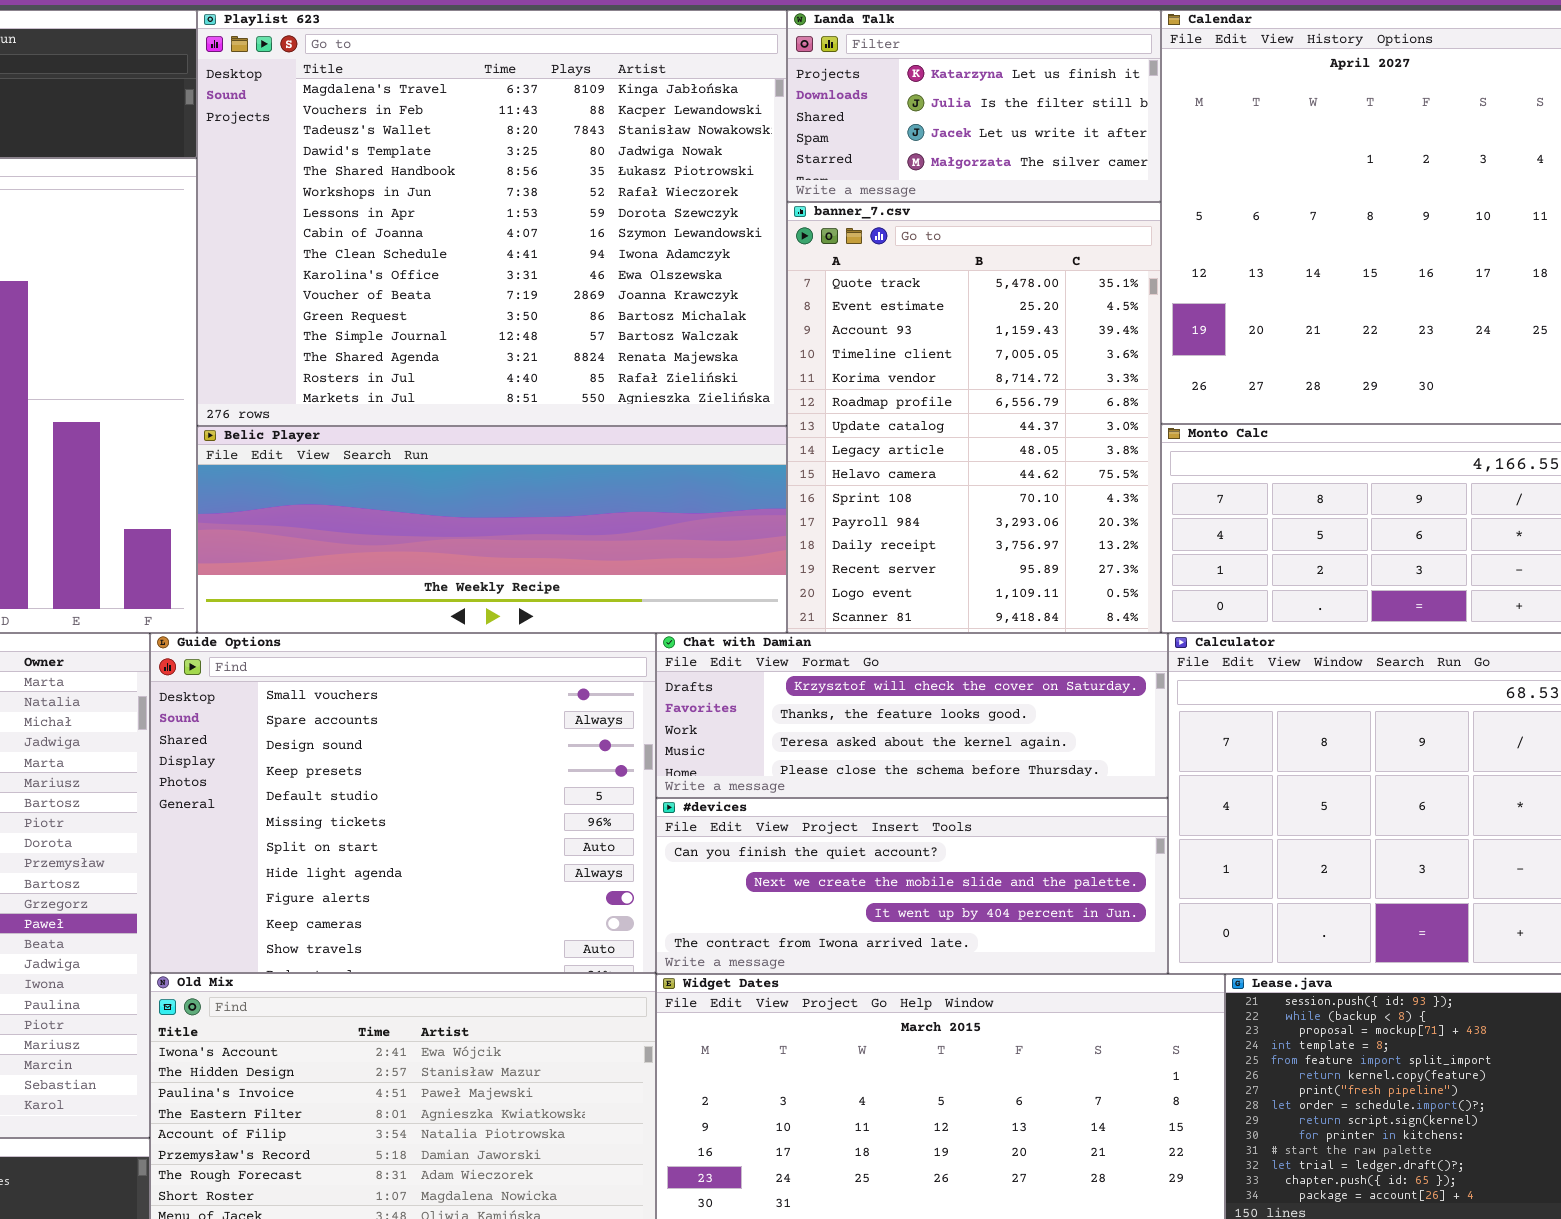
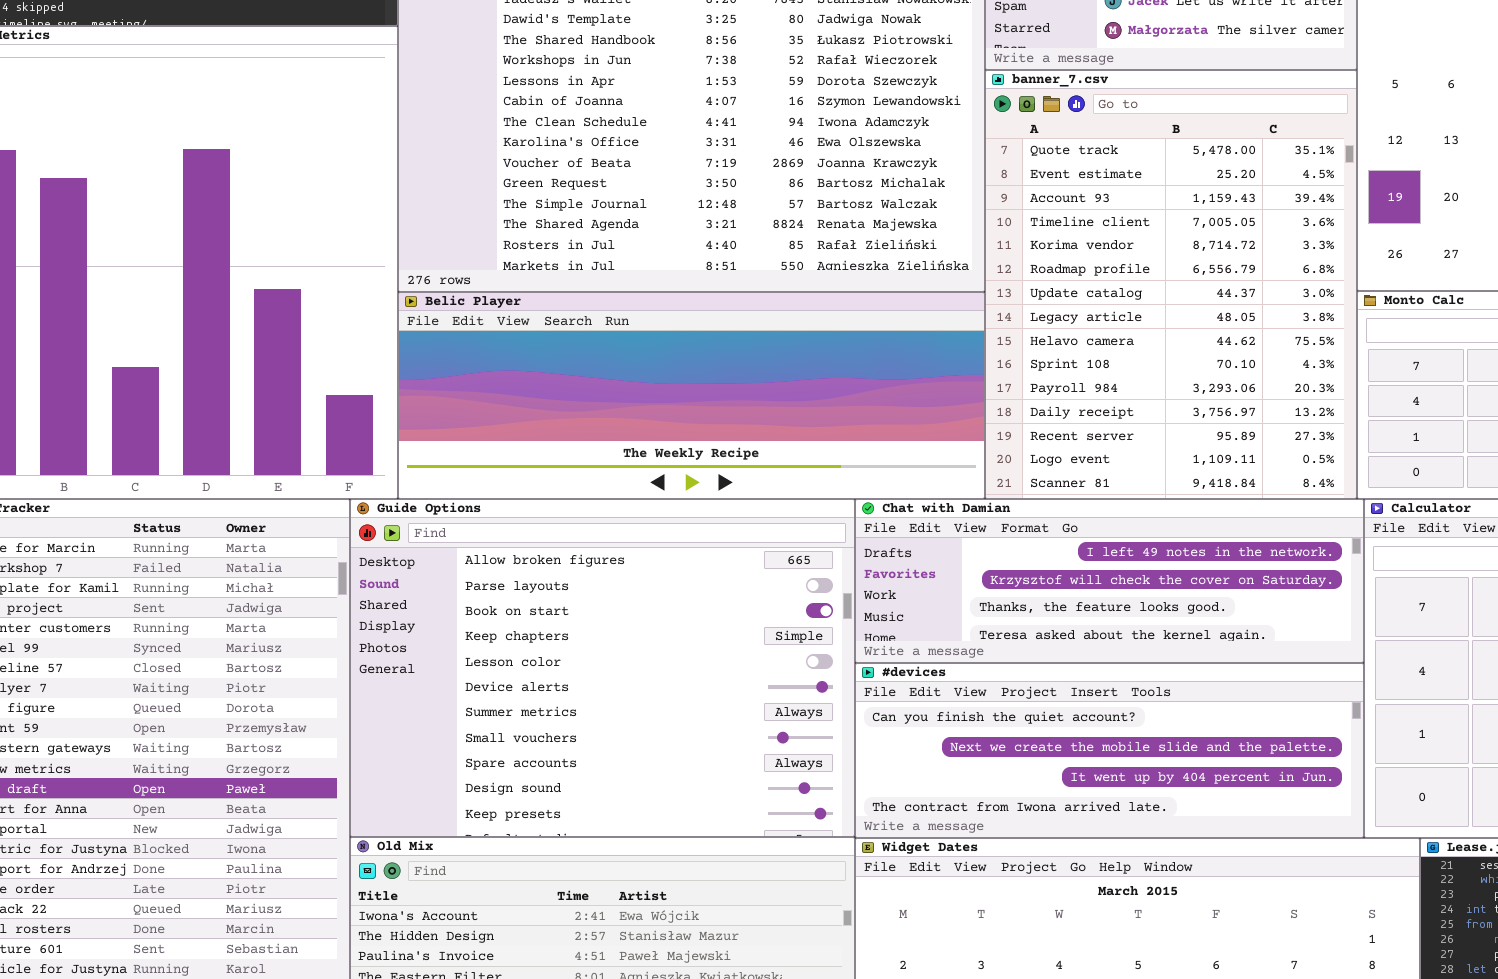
Guide Options: [150,633,656,973] -> [350,499,855,837], scrolled up 7 rows
Chat with Damian: [656,633,1168,798] -> [855,499,1364,663], scrolled up 1 row

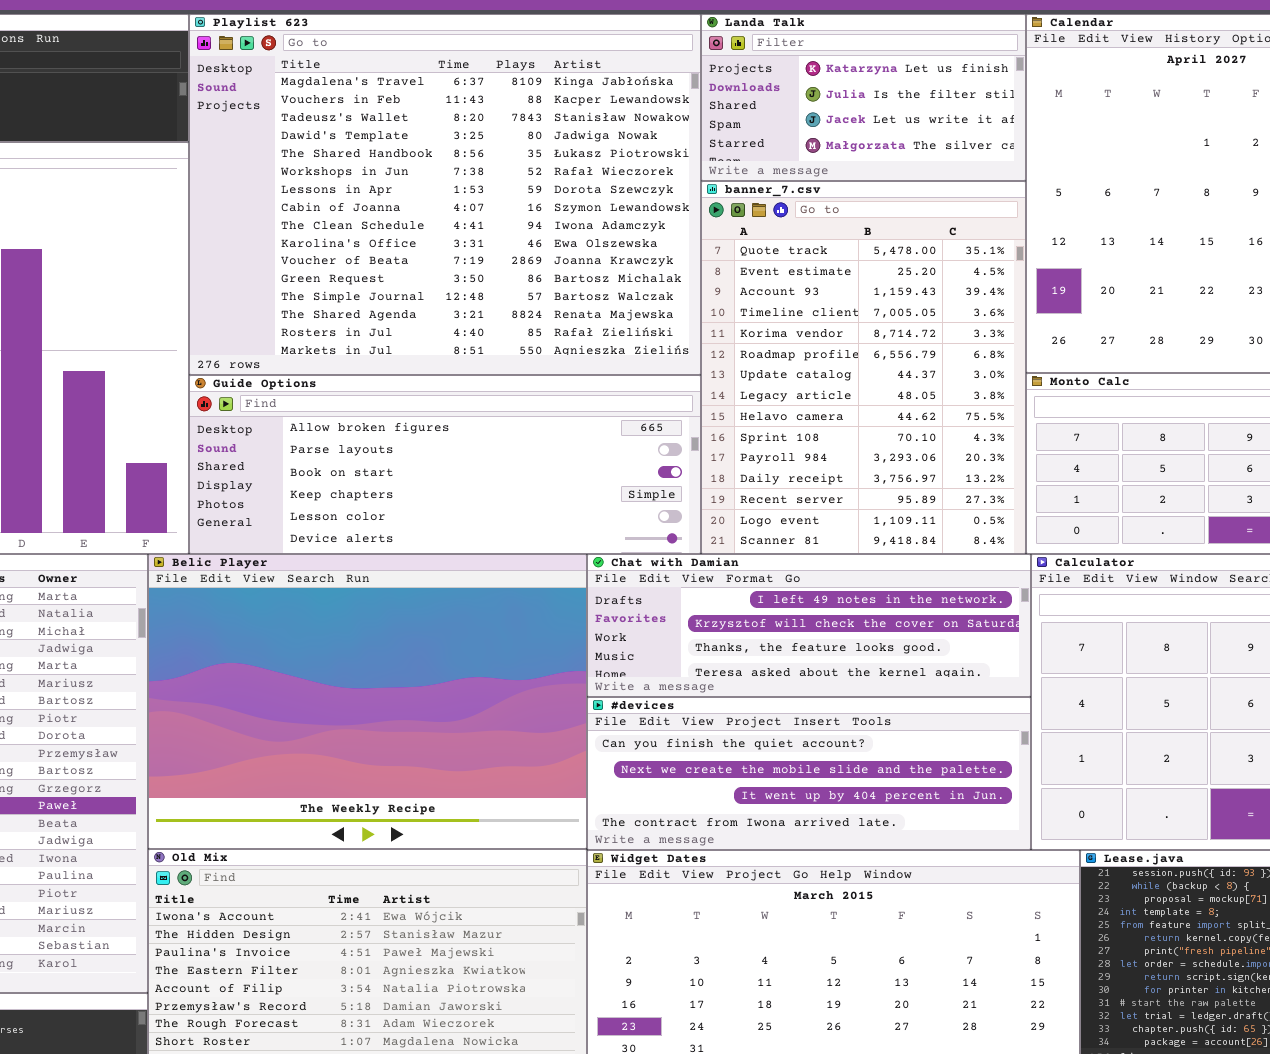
Belic Player: [398,292,985,499] -> [148,554,587,849], moved, resized
Guide Options: [350,499,855,837] -> [189,375,701,554], moved, resized

